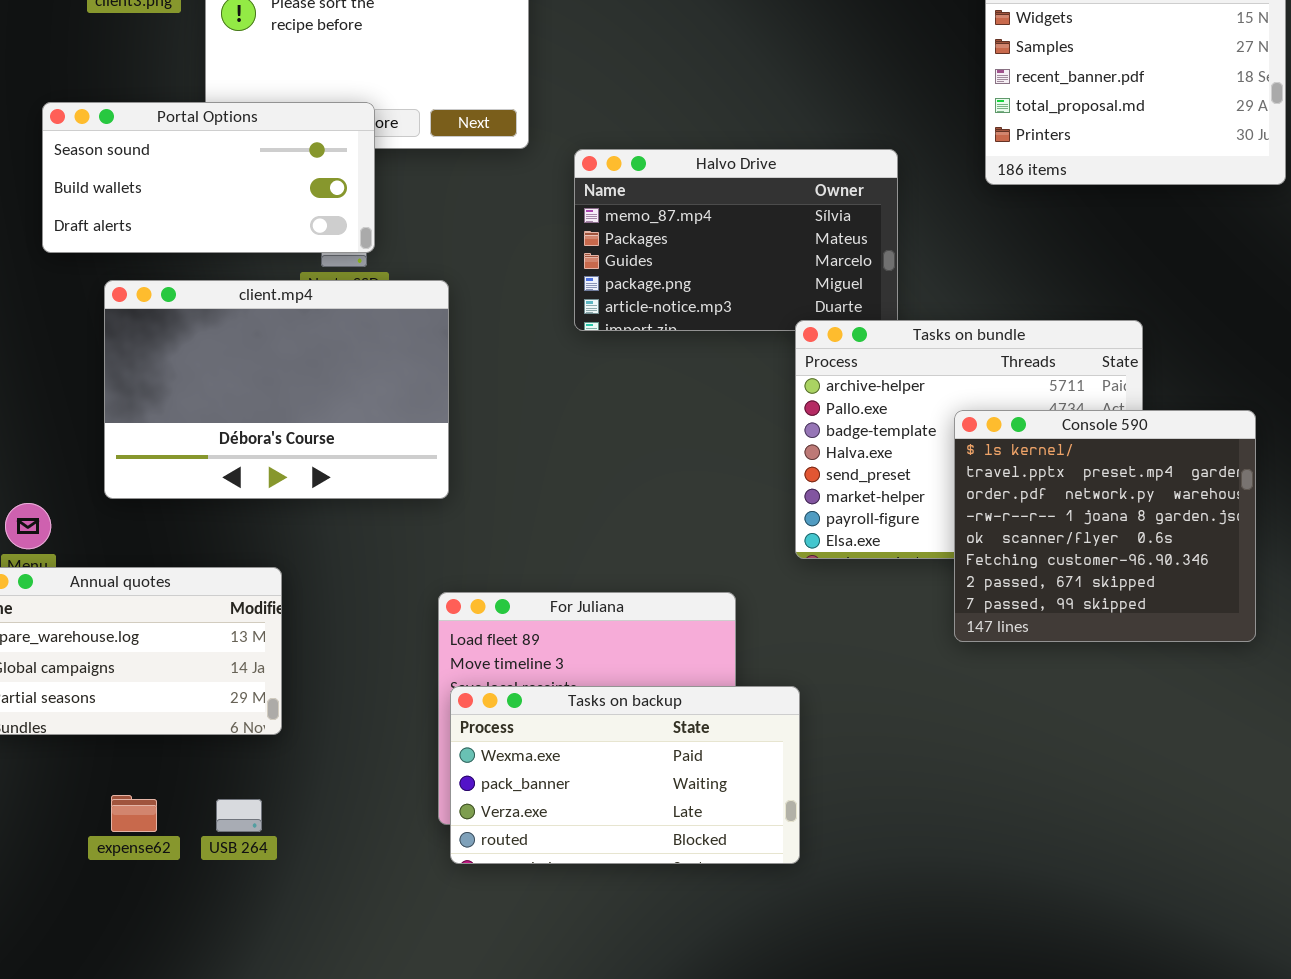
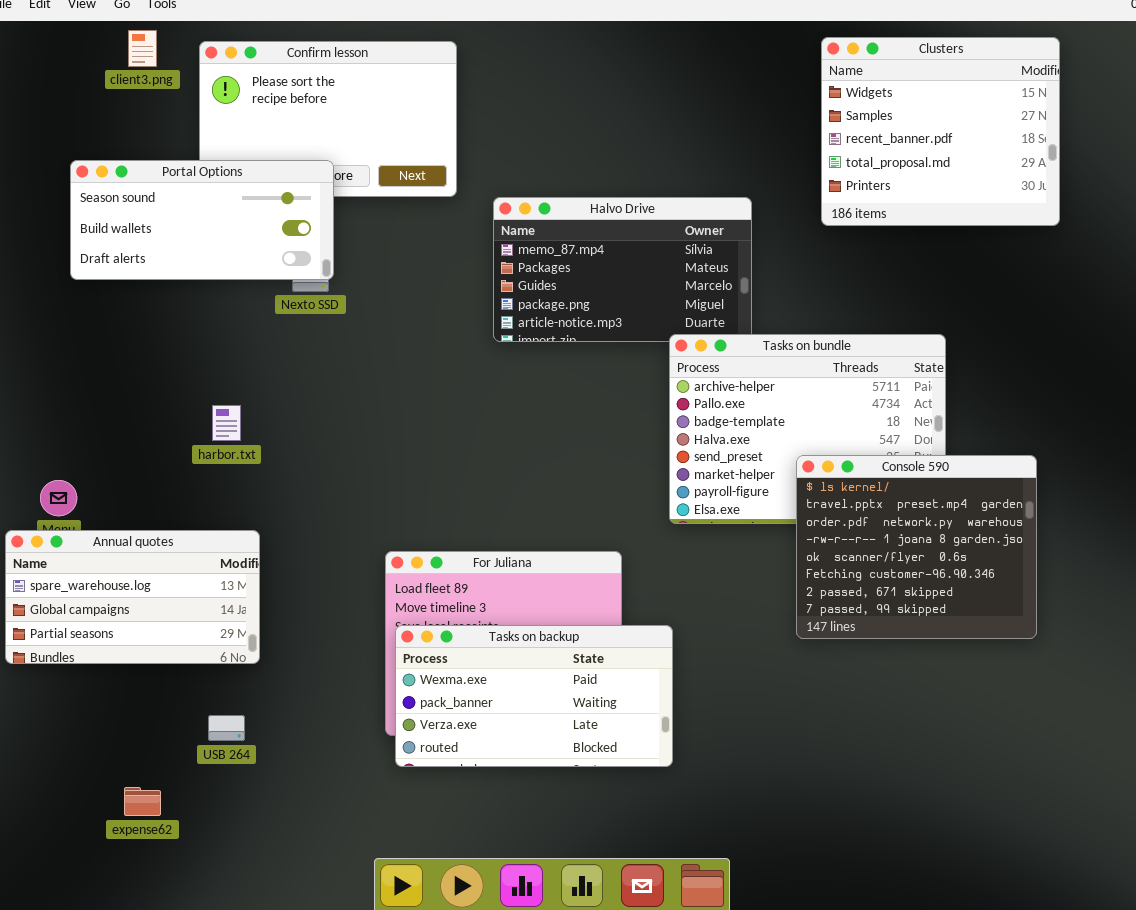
client.mp4: [104,280,449,499] -> none, closed
Console 590: [954,410,1256,642] -> [796,455,1037,639], moved
expense62: [111,795,157,832] -> [124,787,161,816], moved

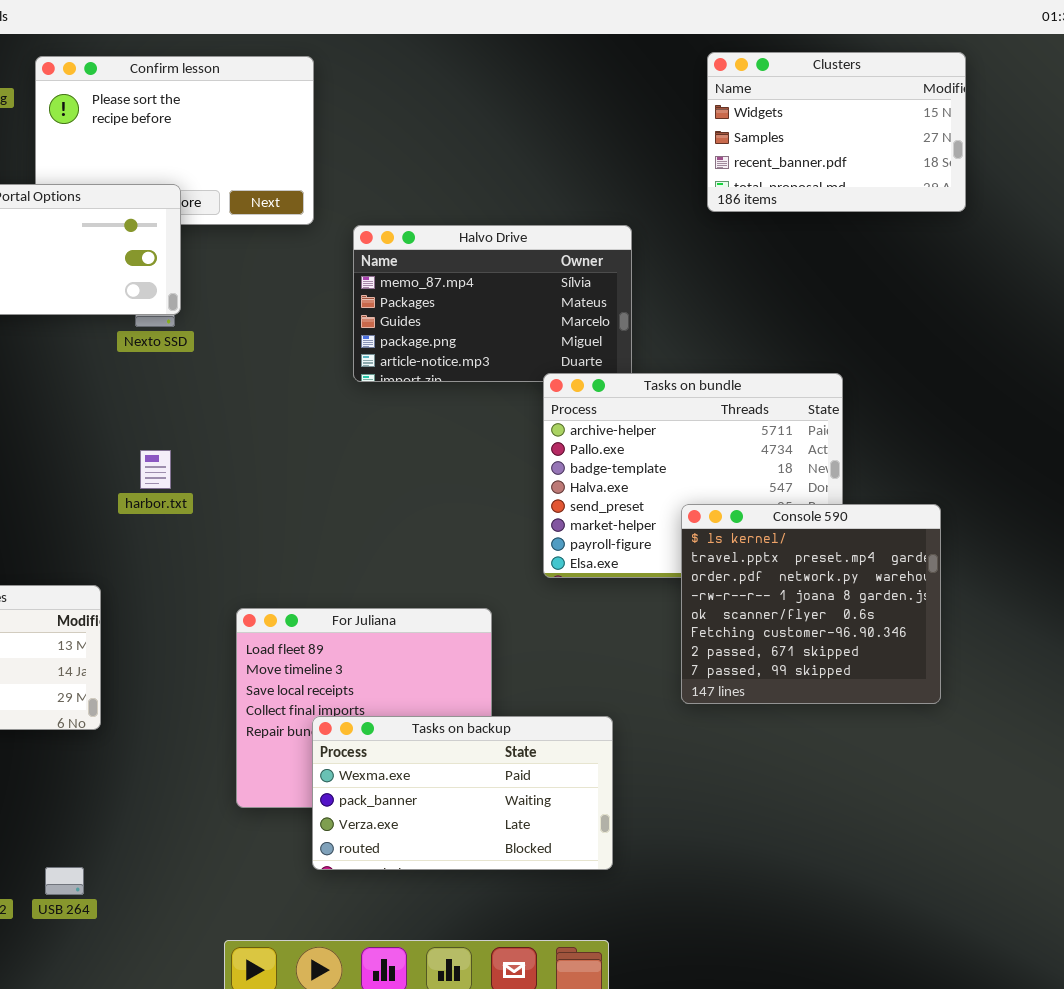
Clusters: [821,37,1060,226] -> [707,52,966,212], resized
harbor.txt: [212,405,241,441] -> [140,450,171,489], moved
Tasks on backup: [395,625,673,767] -> [312,716,613,870], moved
USB 264: [208,715,245,741] -> [45,867,84,895], moved

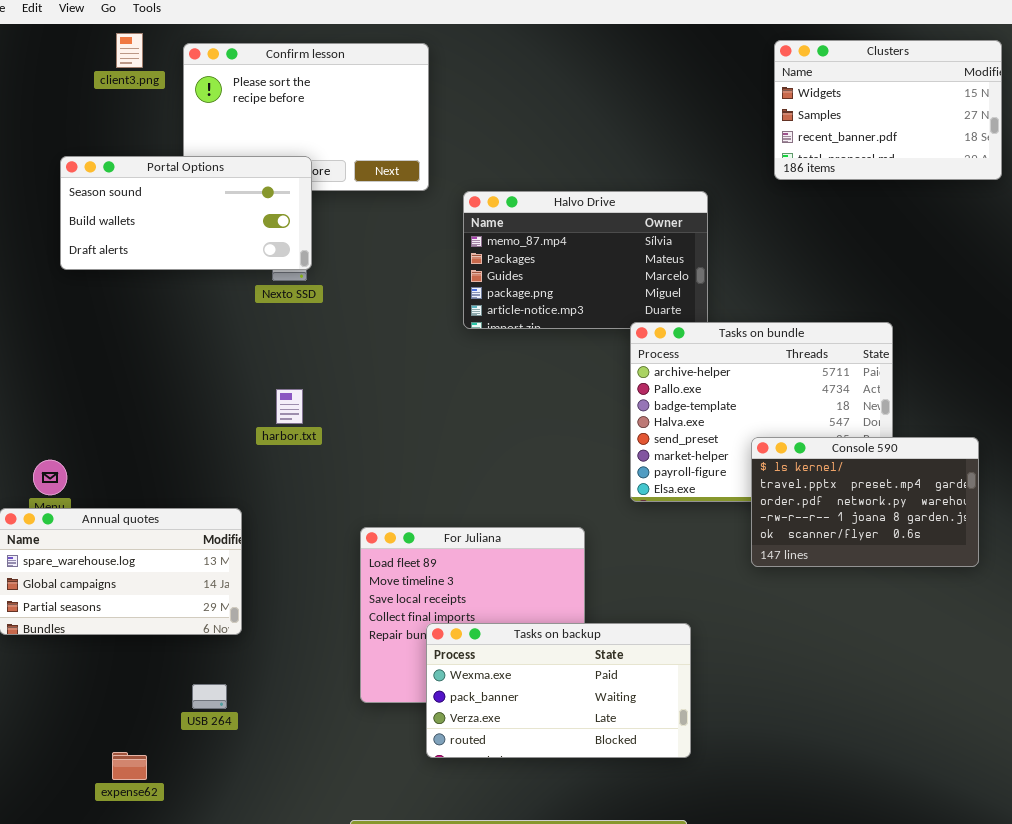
Console 590: [681,504,941,704] -> [751,437,979,567], resized
USB 264: [45,867,84,895] -> [192,684,227,709], moved

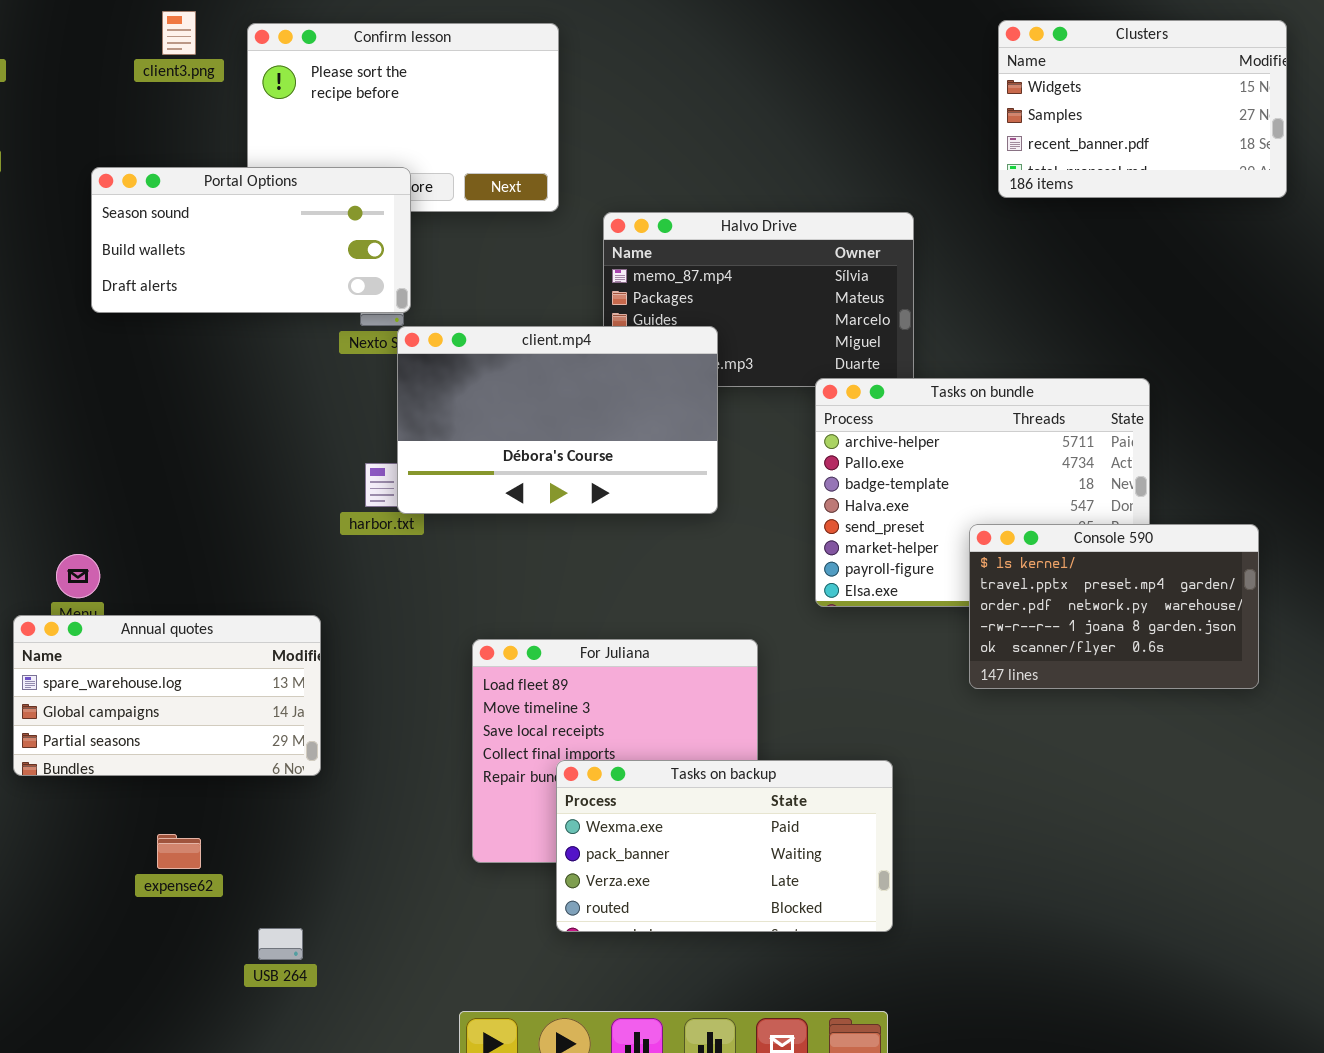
client.mp4: none -> [397,326,718,514], opened
USB 264: [192,684,227,709] -> [258,928,303,960], moved
expense62: [112,752,147,780] -> [157,834,201,869], moved

